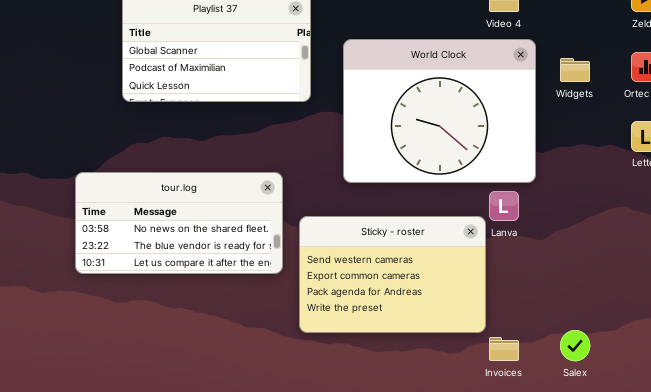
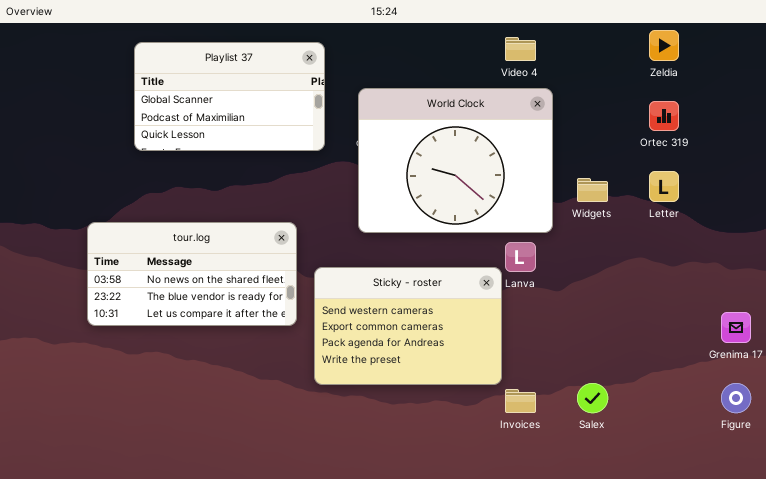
Widgets: [560,58,590,82] -> [577,178,608,202], moved

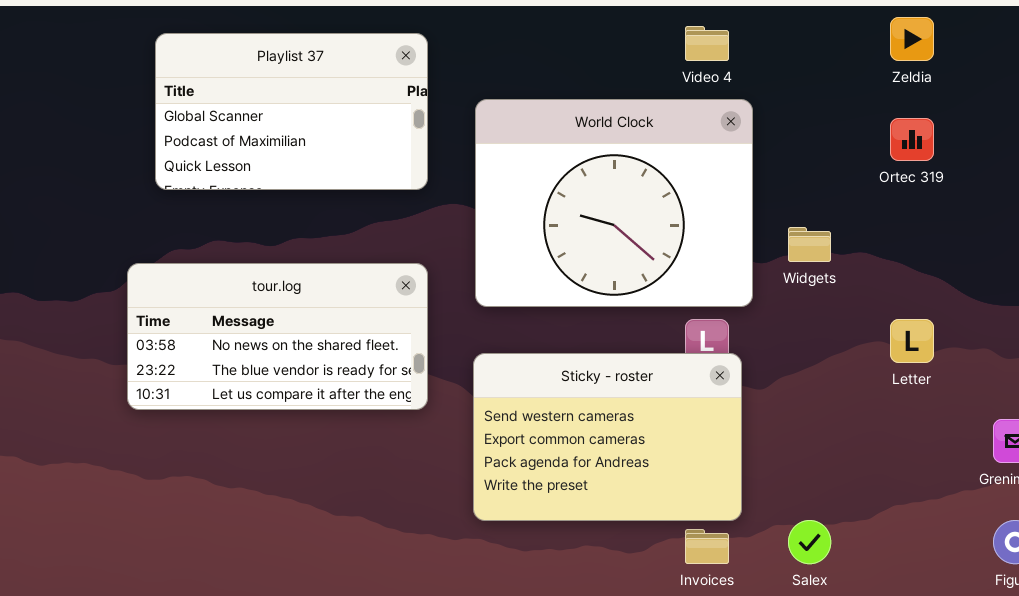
Letter: [649,171,679,202] -> [890,319,934,363], moved
tour.log: [87,222,297,326] -> [127,263,428,410], moved
Sticky - roster: [314,267,502,385] -> [473,353,742,521], moved

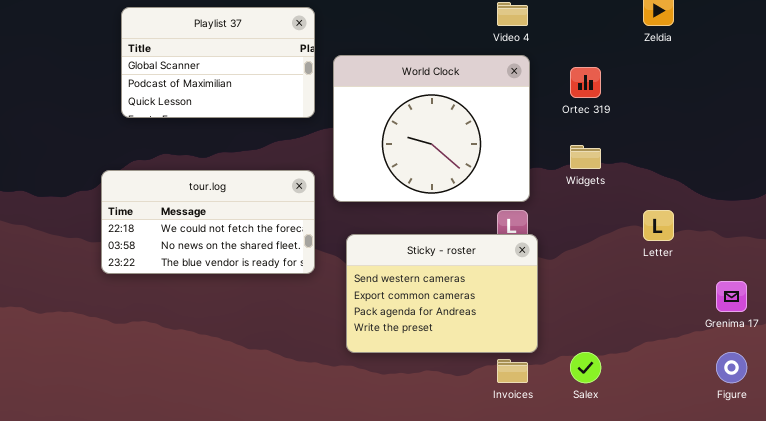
World Clock: [475,99,753,307] -> [333,55,530,202], moved
Ortec 319: [890,118,934,161] -> [570,67,601,98], moved
tour.log: [127,263,428,410] -> [101,170,315,274], scrolled up 1 row

